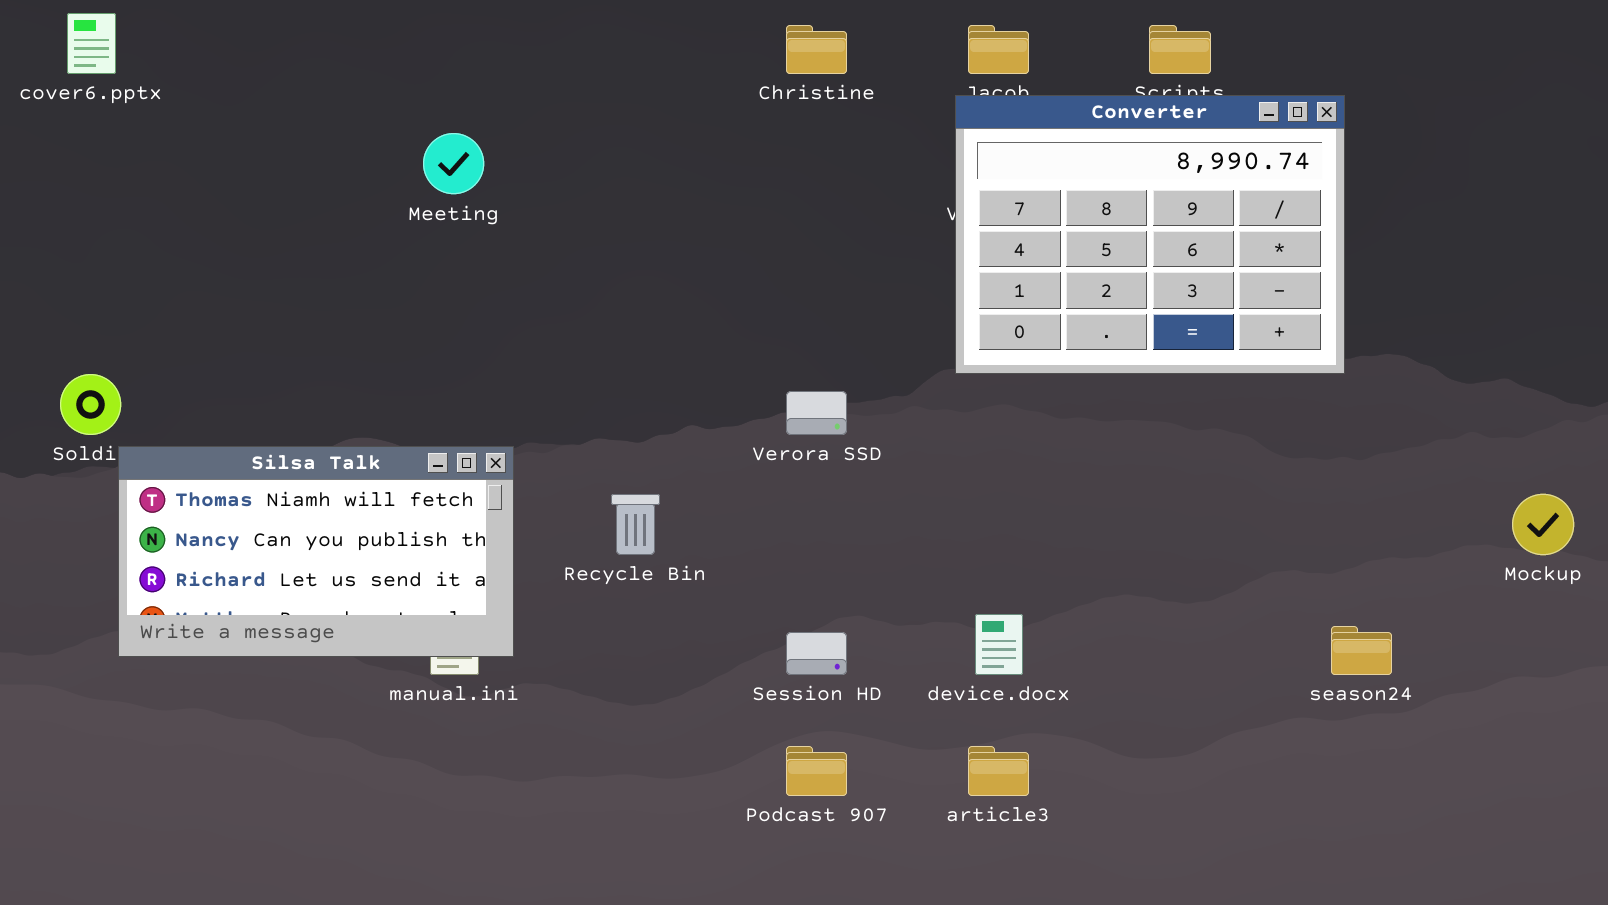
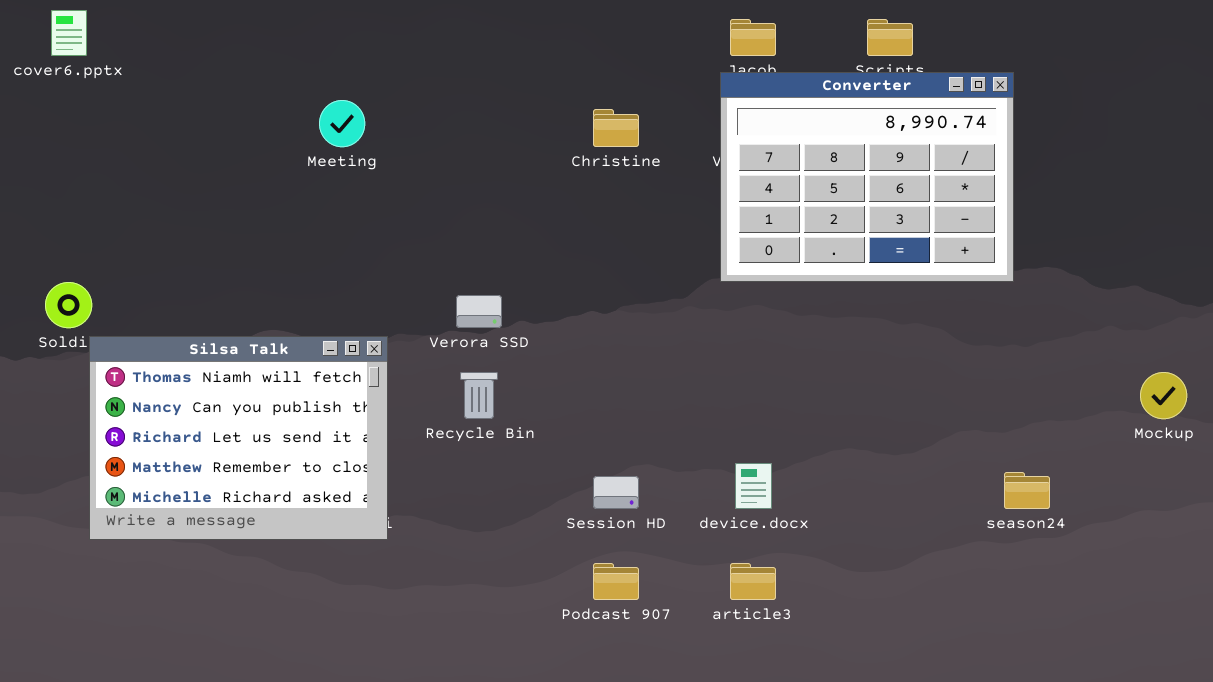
Christine: [786,25,847,74] -> [593,109,639,147], moved
Verora SSD: [786,391,847,435] -> [456,295,502,328], moved
Silsa Talk: [118,446,514,657] -> [89,336,388,540], resized

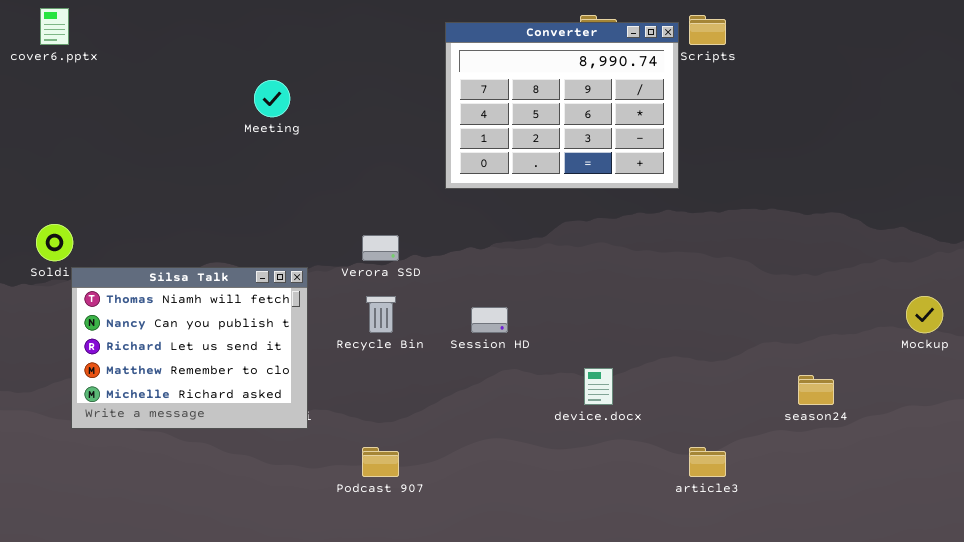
Converter: [720,72,1014,282] -> [445,22,679,189], moved
Session HD: [593,476,639,509] -> [471,307,508,333], moved
Podcast 907: [593,563,639,600] -> [362,447,399,477], moved
article3: [730,563,776,600] -> [689,447,726,477], moved

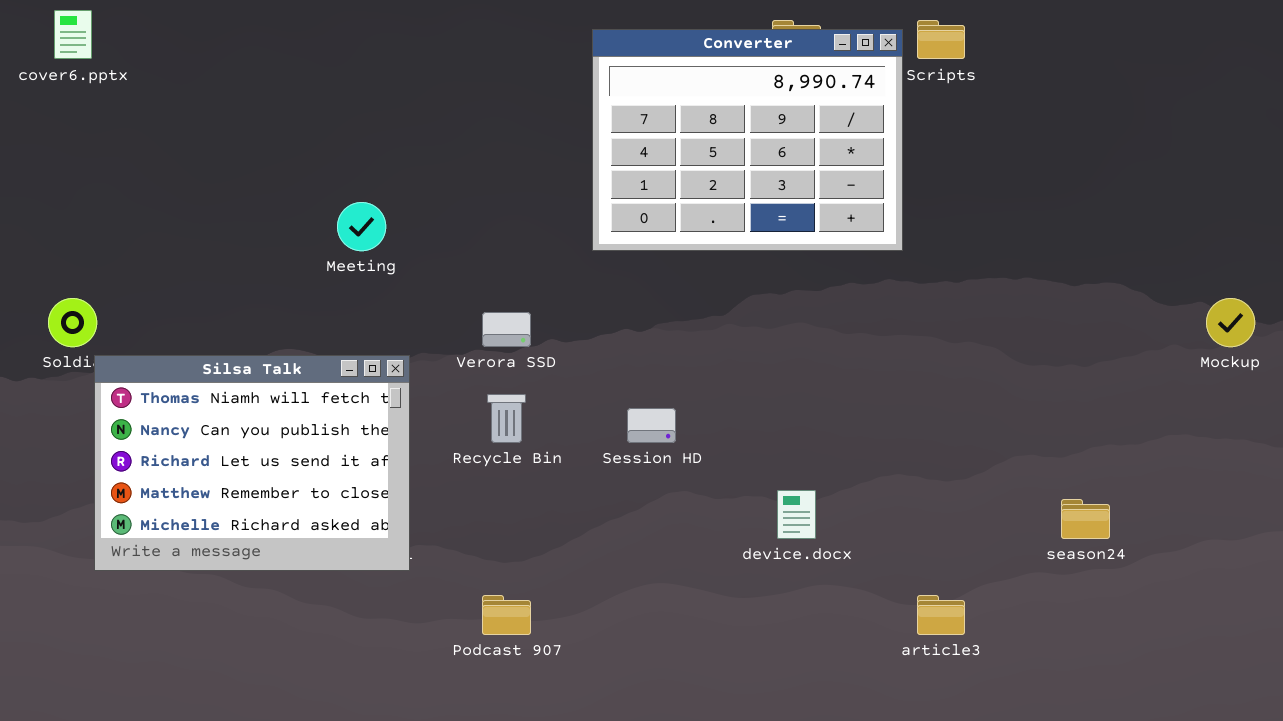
Meeting: [254,80,290,117] -> [337,202,386,251], moved
Mockup: [906,296,943,333] -> [1206,298,1255,347], moved

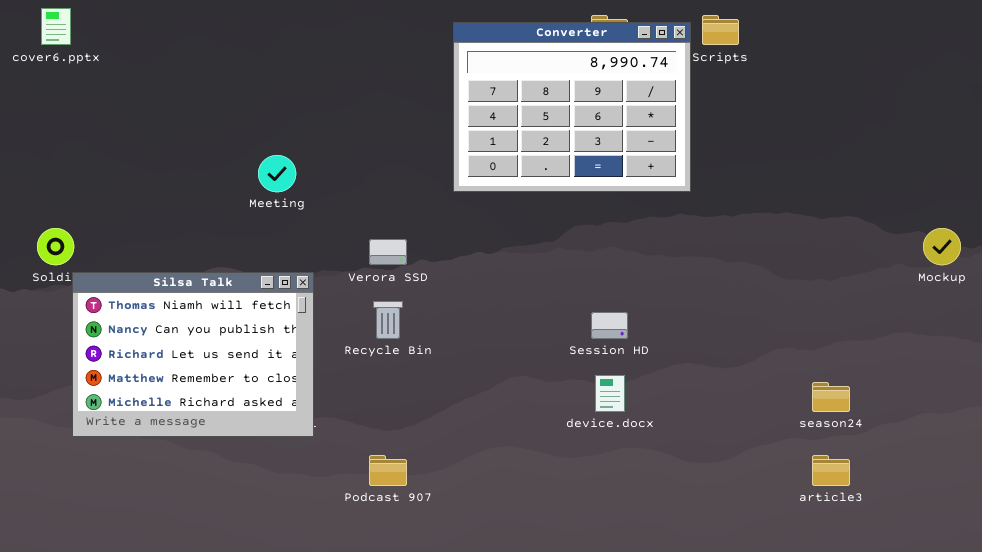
Session HD: [627,408,676,443] -> [591,312,628,339], moved
article3: [917,595,965,635] -> [812,455,850,486], moved

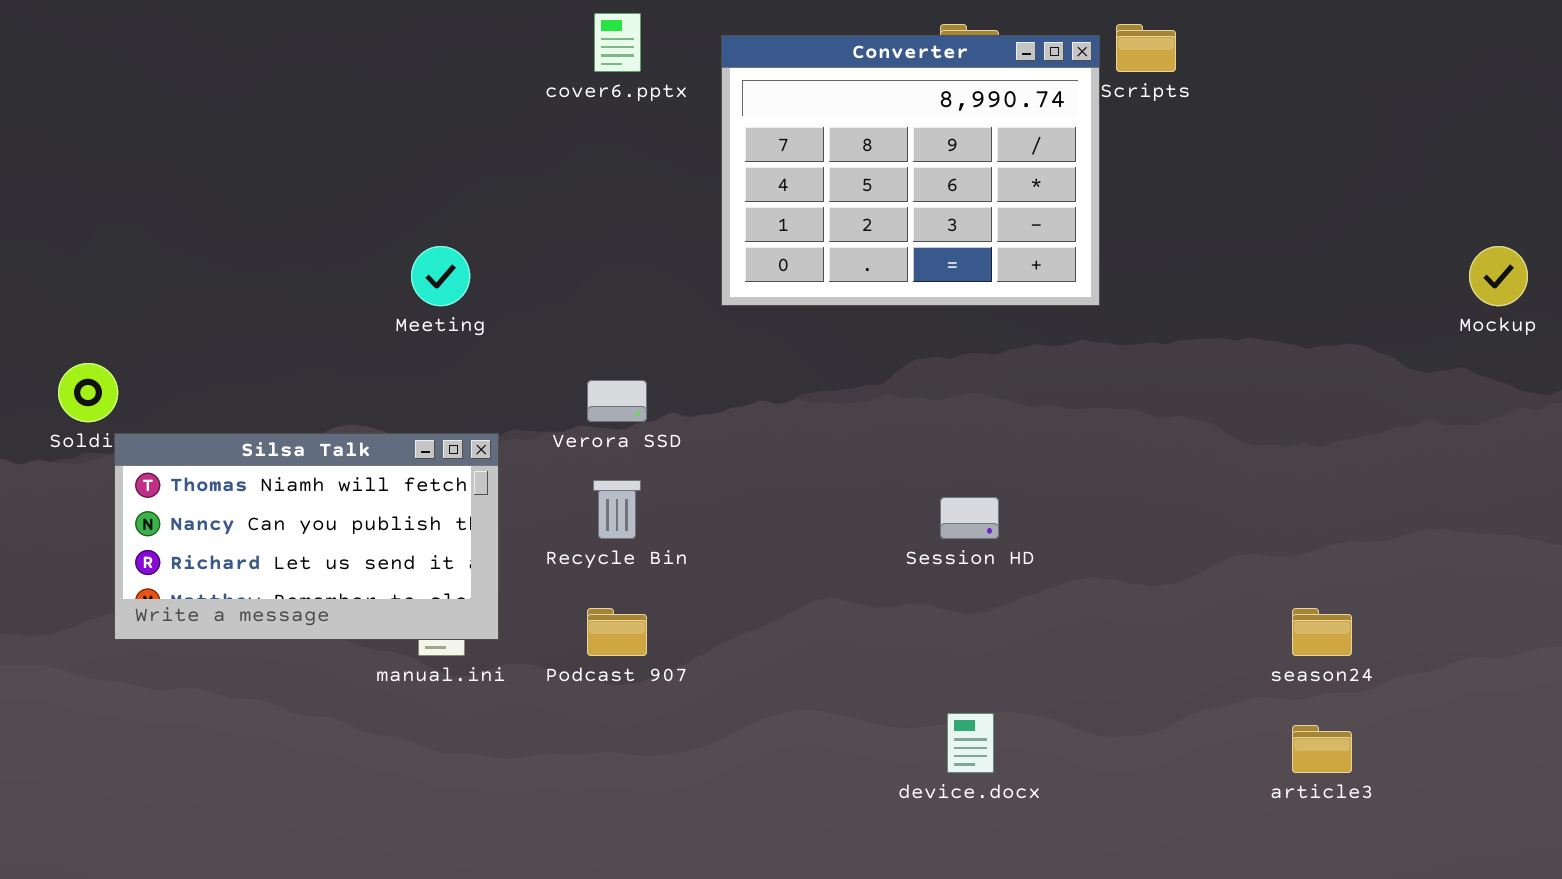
cover6.pptx: [41,8,71,45] -> [594,13,641,72], moved
Mockup: [923,228,961,265] -> [1469,246,1528,306], moved
Silsa Talk: [72,272,314,437] -> [114,433,499,640], resized
device.docx: [595,375,625,412] -> [947,713,994,773], moved
Podcast 907: [369,455,407,486] -> [587,608,647,656], moved

